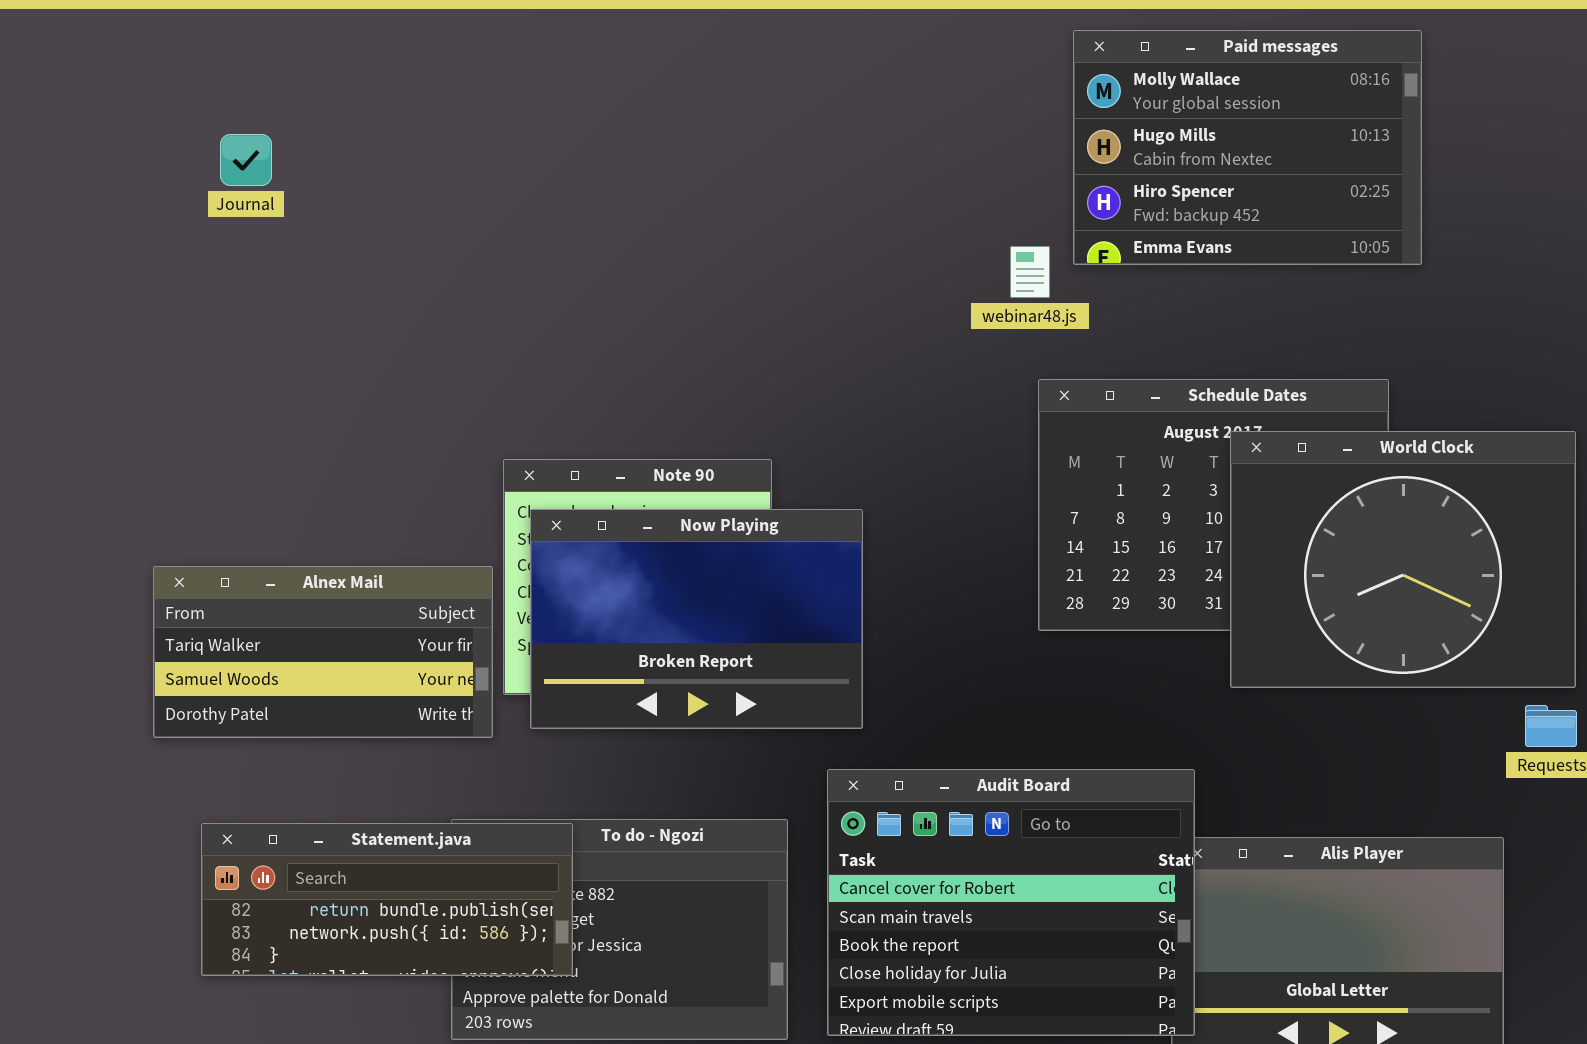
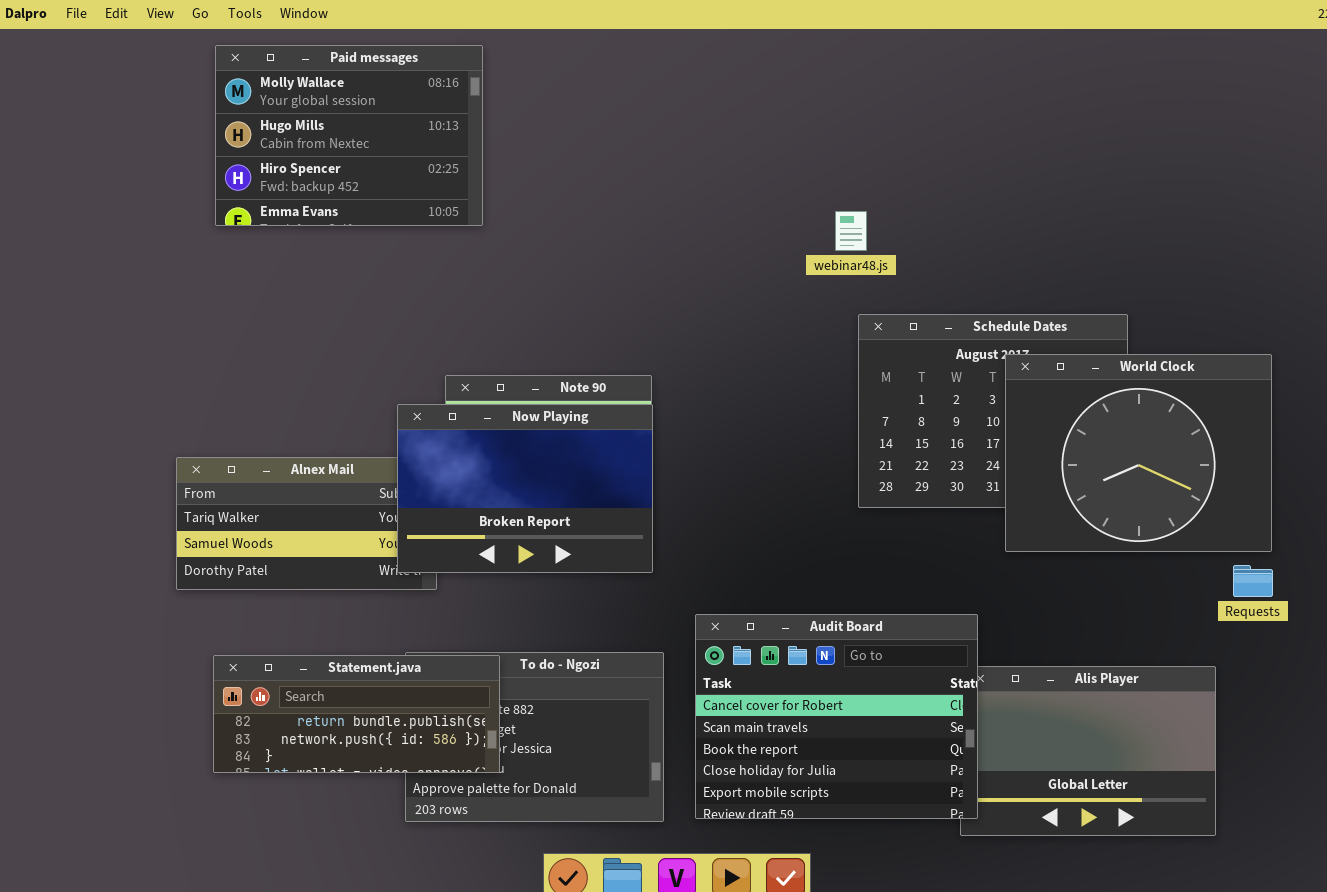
Paid messages: [1073,30,1422,265] -> [215,45,483,226], moved
Now Playing: [530,509,863,729] -> [397,404,653,573], moved

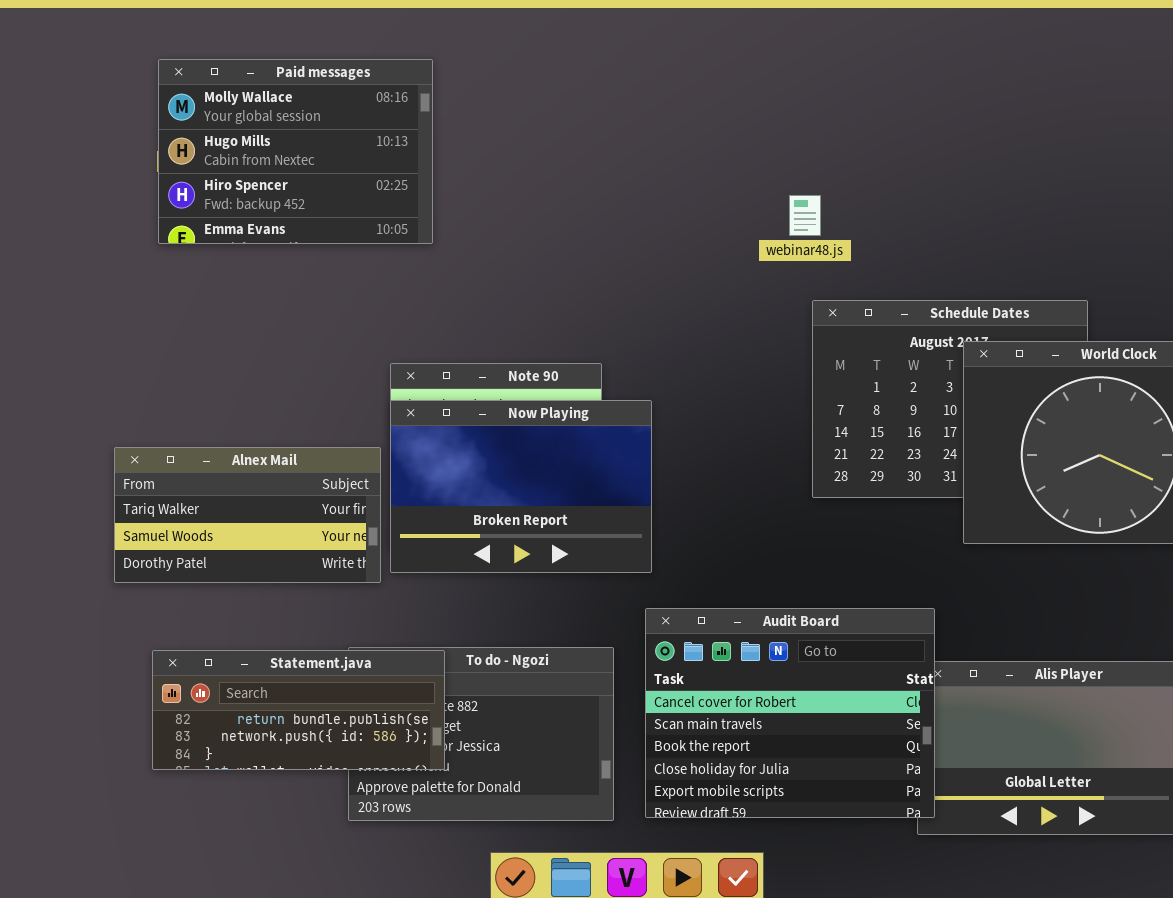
Paid messages: [215,45,483,226] -> [158,59,433,244], moved
Now Playing: [397,404,653,573] -> [390,400,652,573], moved

